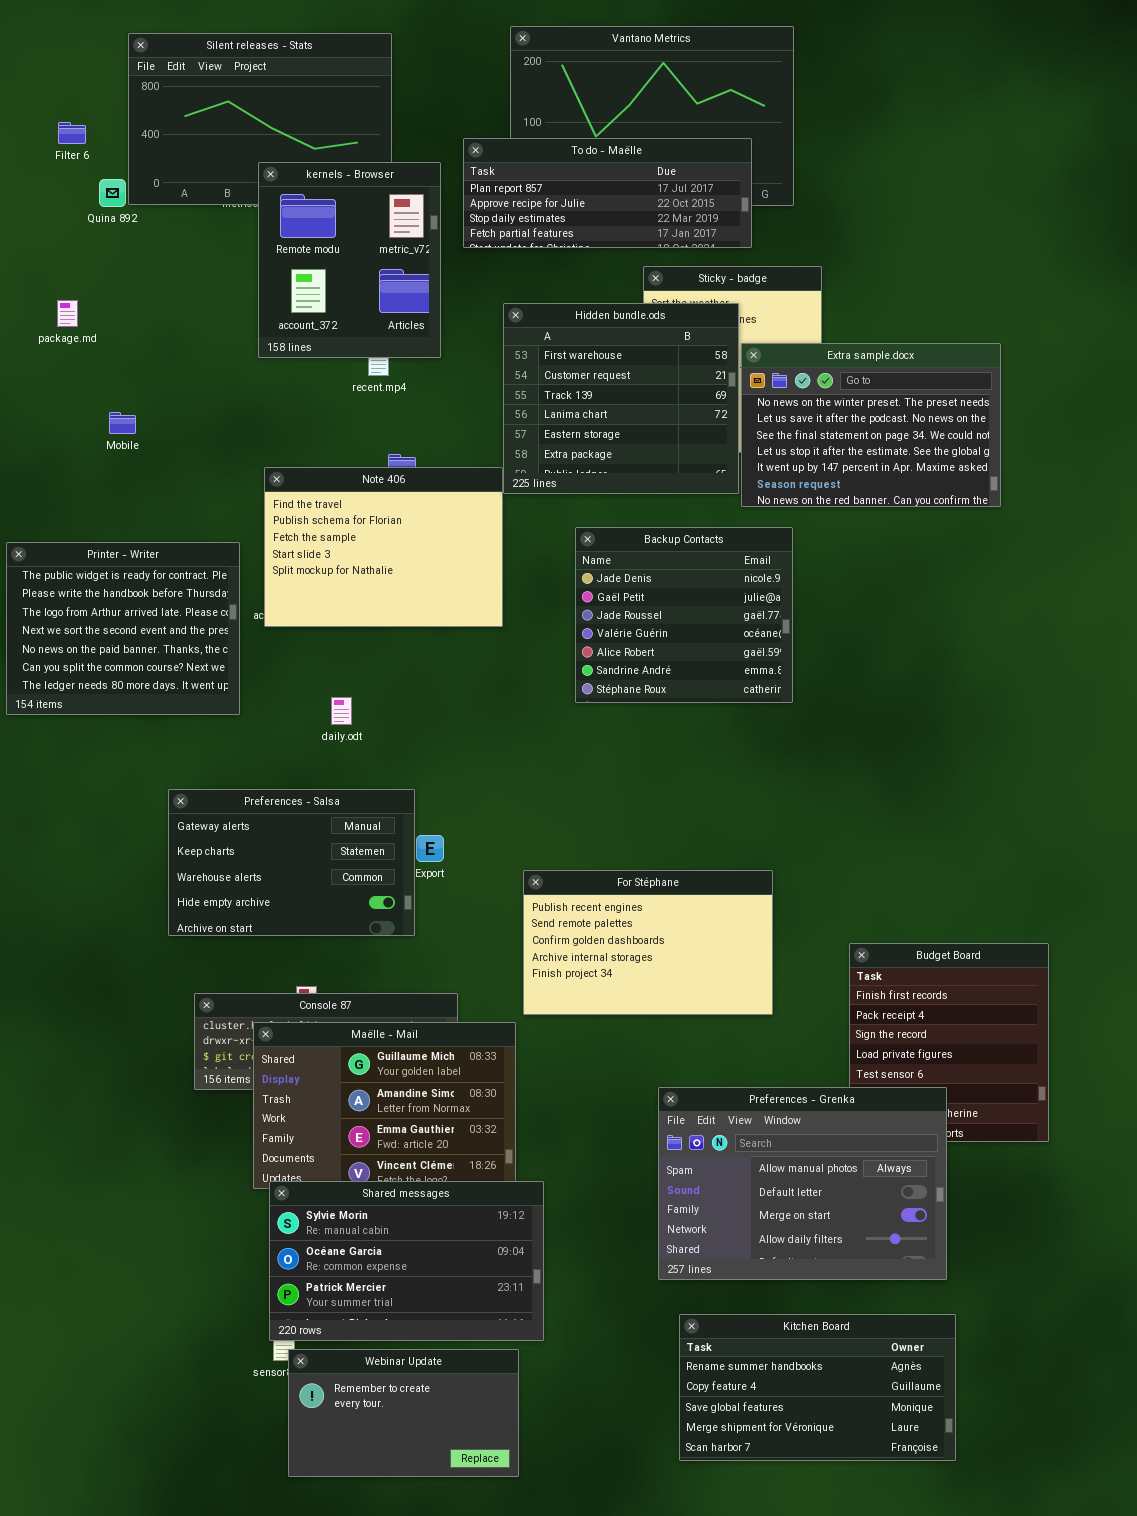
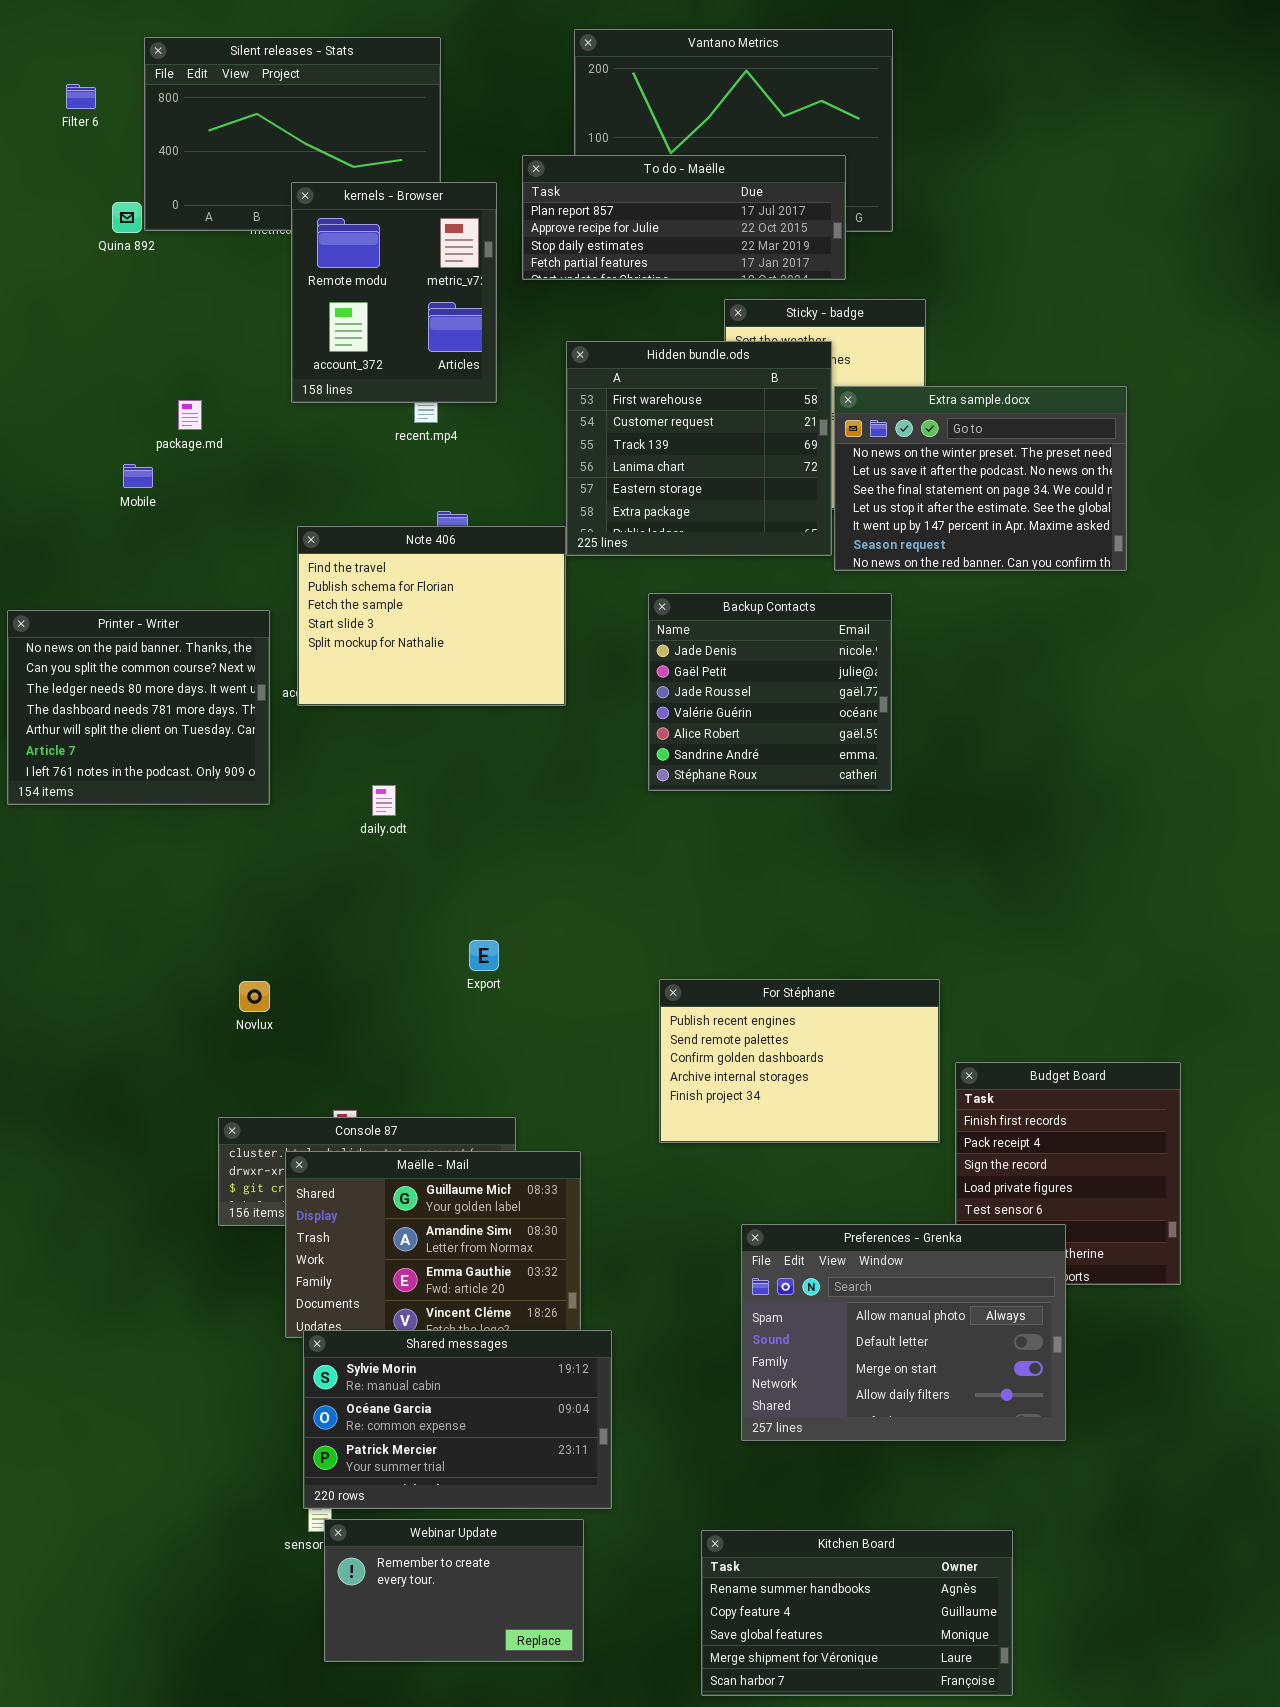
Filter 6: [58,122,86,144] -> [66,84,96,109], moved
package.md: [57,300,78,327] -> [178,400,202,430], moved
Printer - Writer: [6,542,240,715] -> [7,610,270,805], scrolled down 4 rows
Preferences - Salsa: [168,789,415,936] -> none, closed
For Stéphane: [523,870,773,1015] -> [659,979,940,1143], moved
Kitchen Board: [679,1314,956,1461] -> [701,1530,1013,1696], moved

